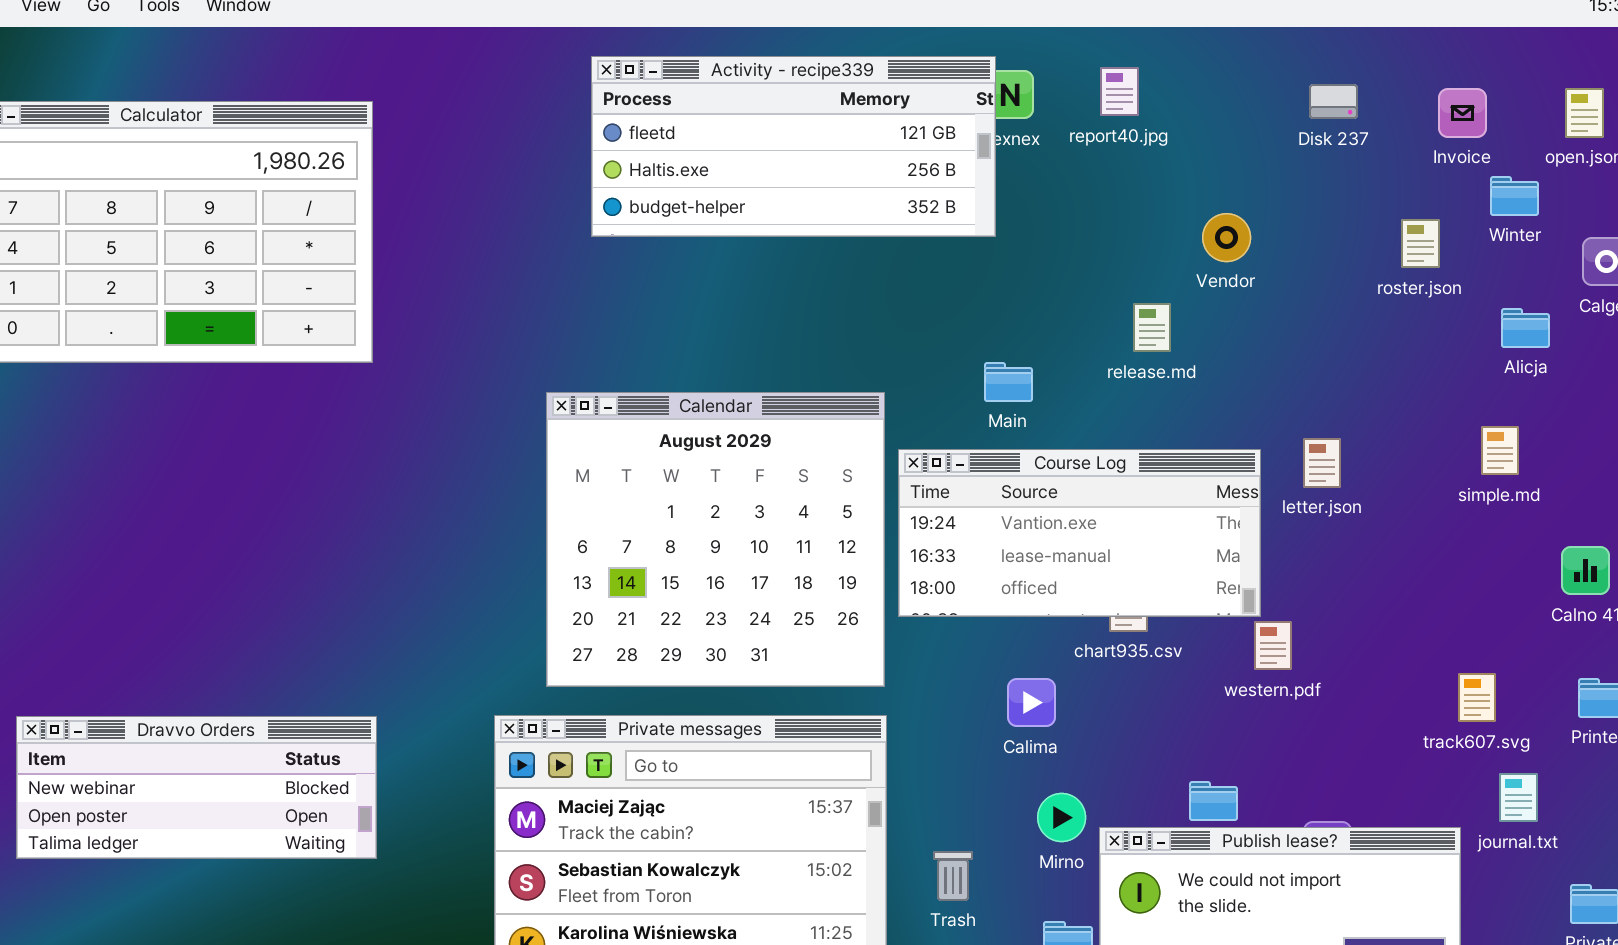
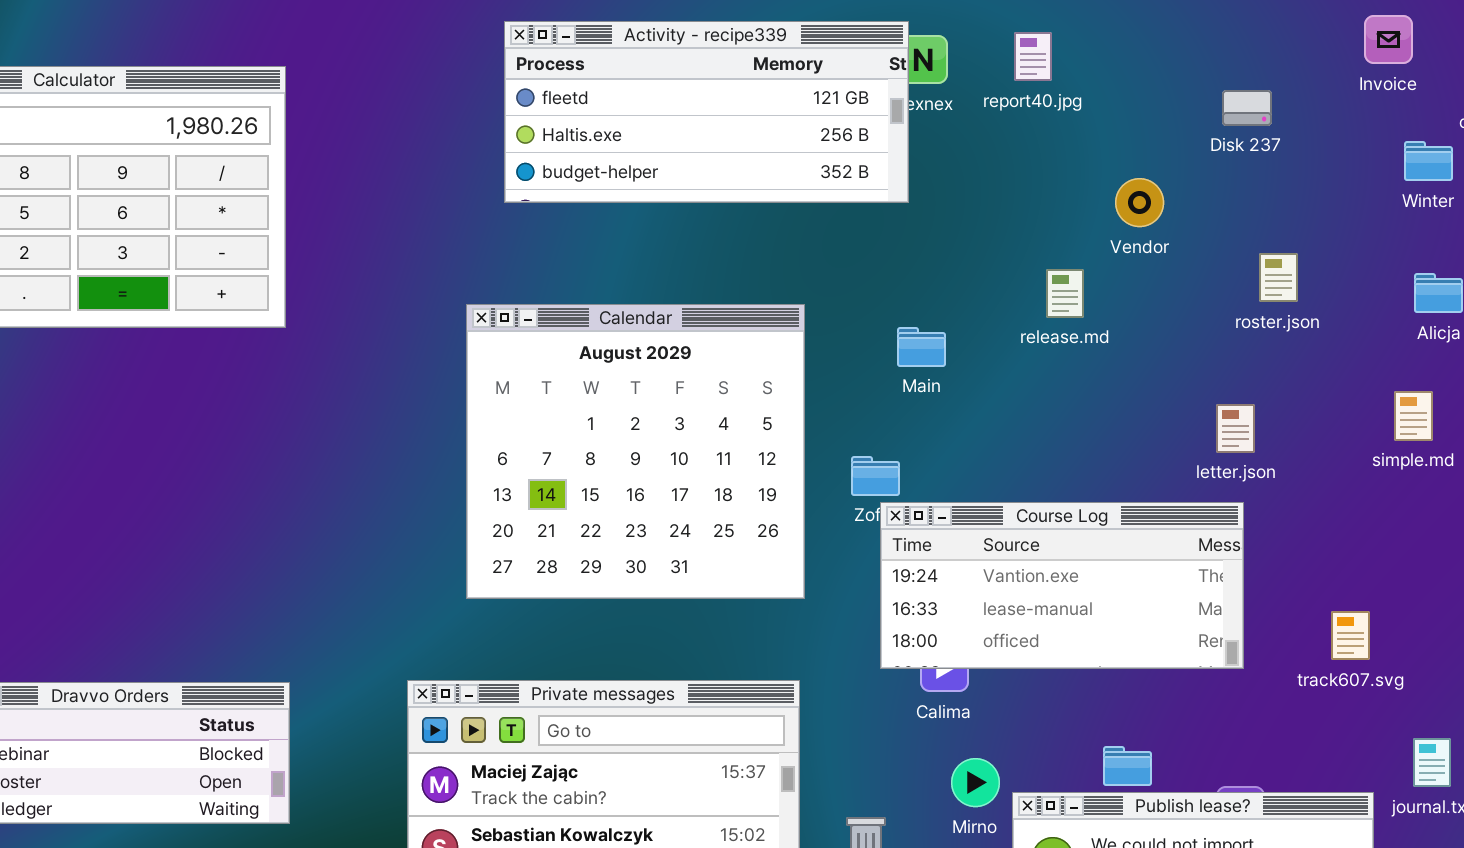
Disk 237: [1309,84,1358,119] -> [1222,90,1272,126], moved
Invoice: [1438,88,1487,138] -> [1364,15,1413,64], moved
roster.json: [1401,219,1440,268] -> [1259,253,1298,302], moved
Calendar: [546,392,885,687] -> [466,304,805,599], moved
Course Log: [898,449,1261,617] -> [880,502,1244,669], moved
track607.svg: [1458,673,1496,722] -> [1331,611,1370,660], moved

